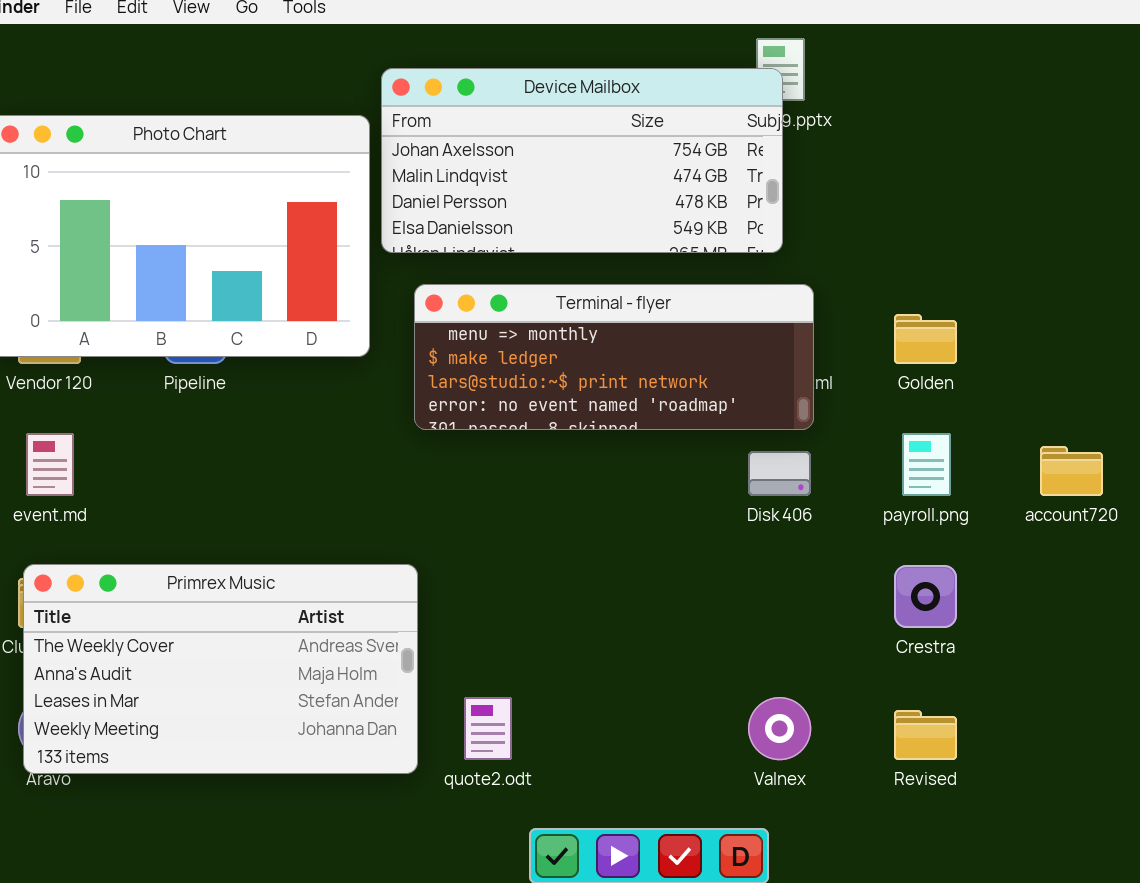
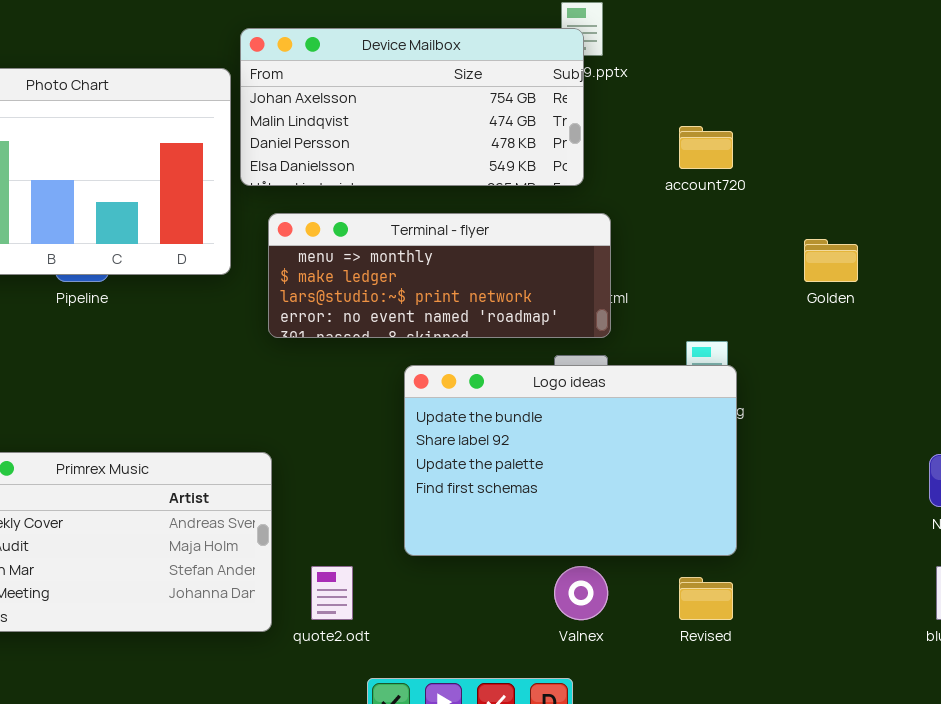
Golden: [894,314,957,364] -> [804,239,858,282], moved
account720: [1040,446,1103,496] -> [679,126,733,169], moved
Logo ideas: none -> [404,365,737,556], opened

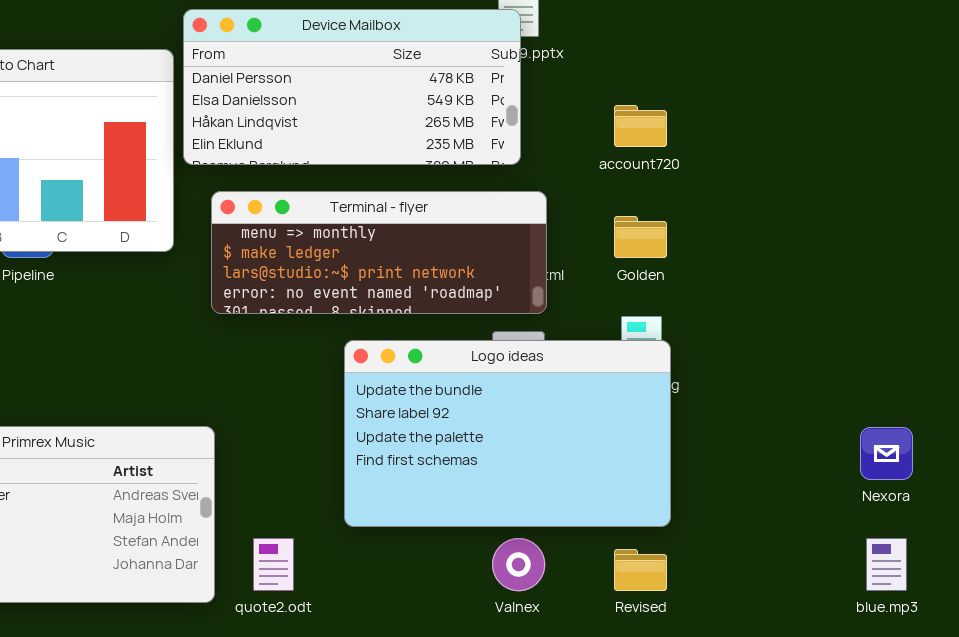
Device Mailbox: [240,28,584,186] -> [183,9,521,165], scrolled down 2 rows
Golden: [804,239,858,282] -> [614,216,667,258], moved

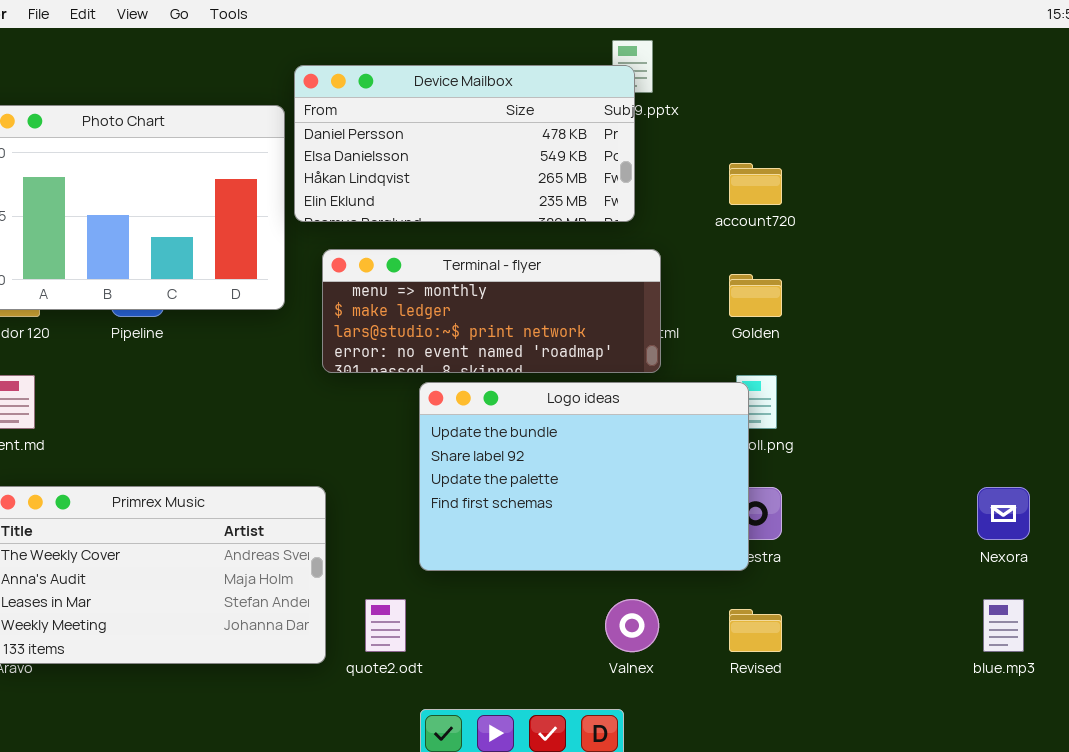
Logo ideas: [344,340,671,527] -> [419,382,749,571], moved

